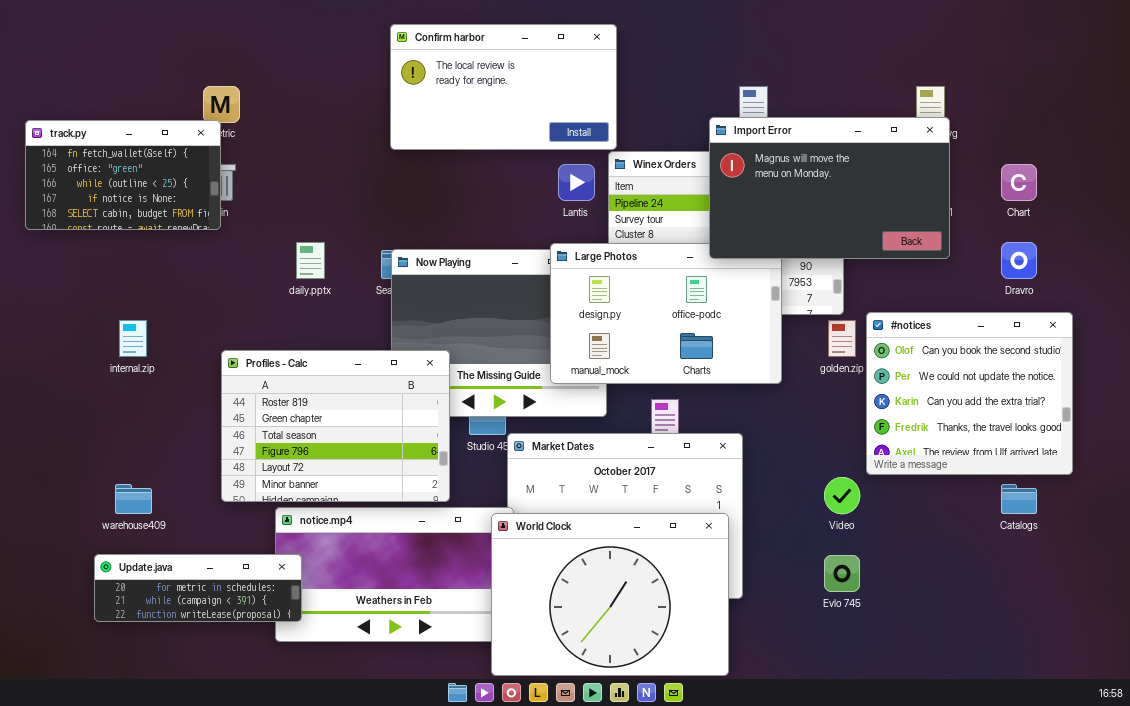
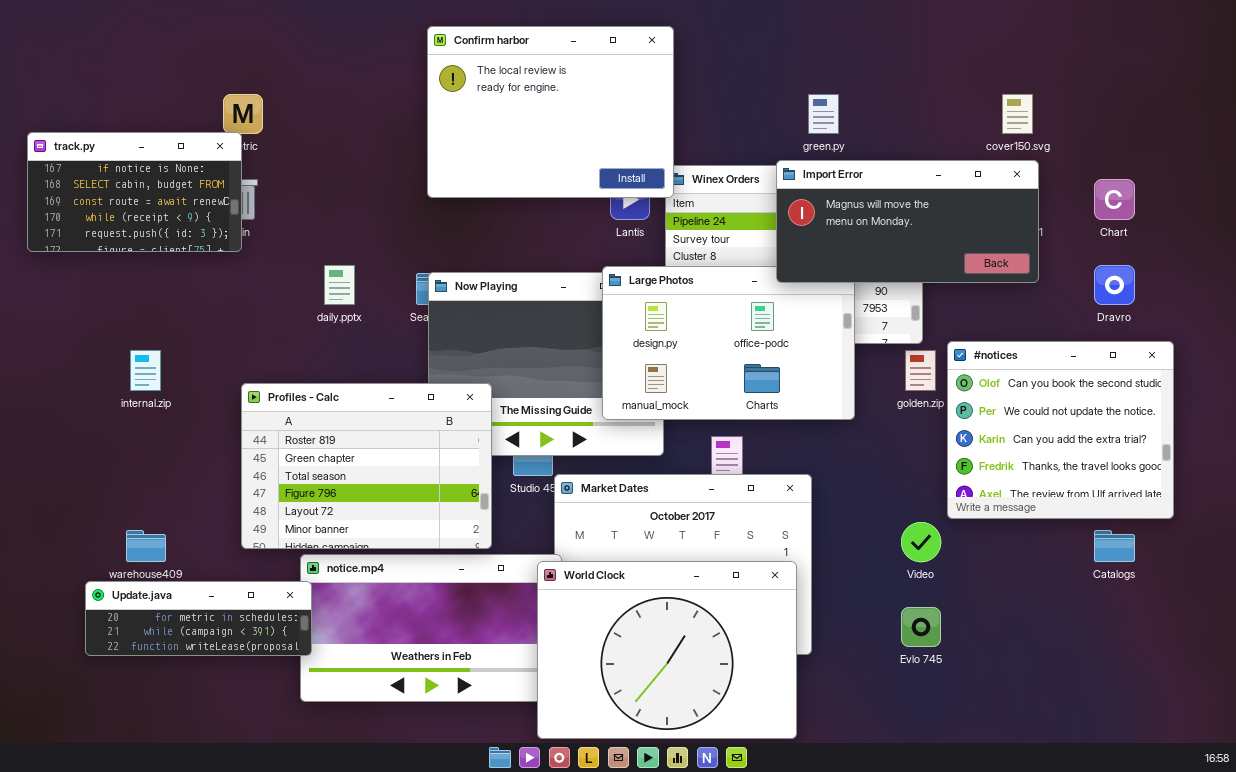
Confirm harbor: [390,24,617,150] -> [427,26,674,198], resized
Import Error: [709,117,950,259] -> [776,160,1039,283], resized
track.py: [25,120,221,230] -> [27,132,242,252], scrolled down 3 rows
Update.java: [94,554,302,622] -> [85,581,312,656], moved

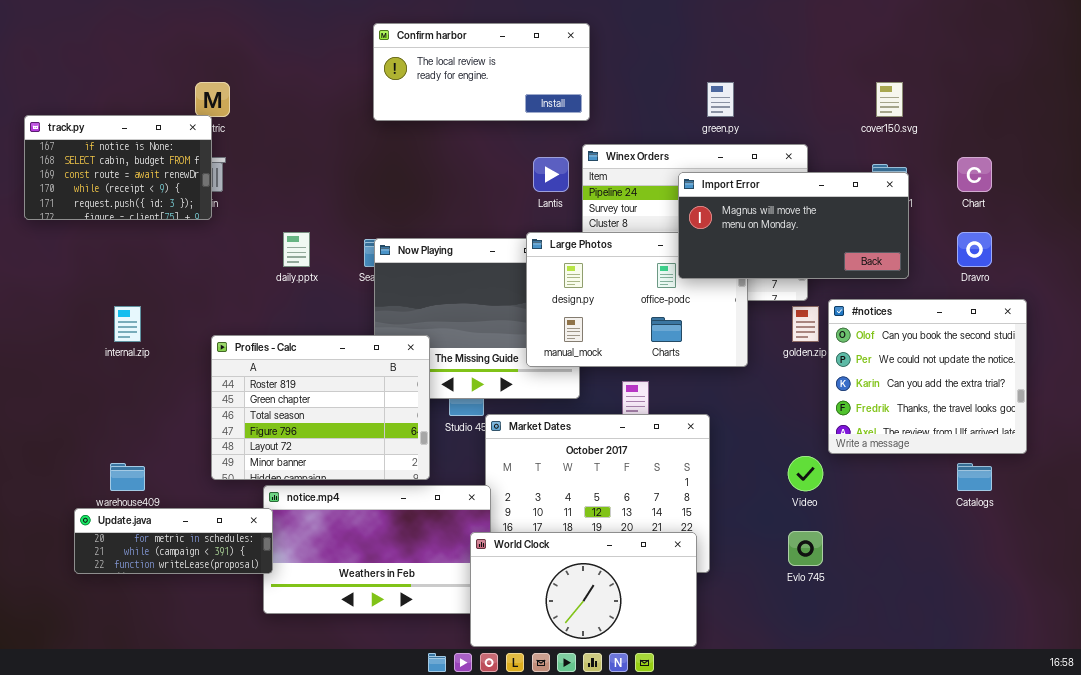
Confirm harbor: [427,26,674,198] -> [373,23,590,121], resized
Import Error: [776,160,1039,283] -> [678,172,909,279], moved
World Clock: [537,561,797,739] -> [470,532,697,647], resized

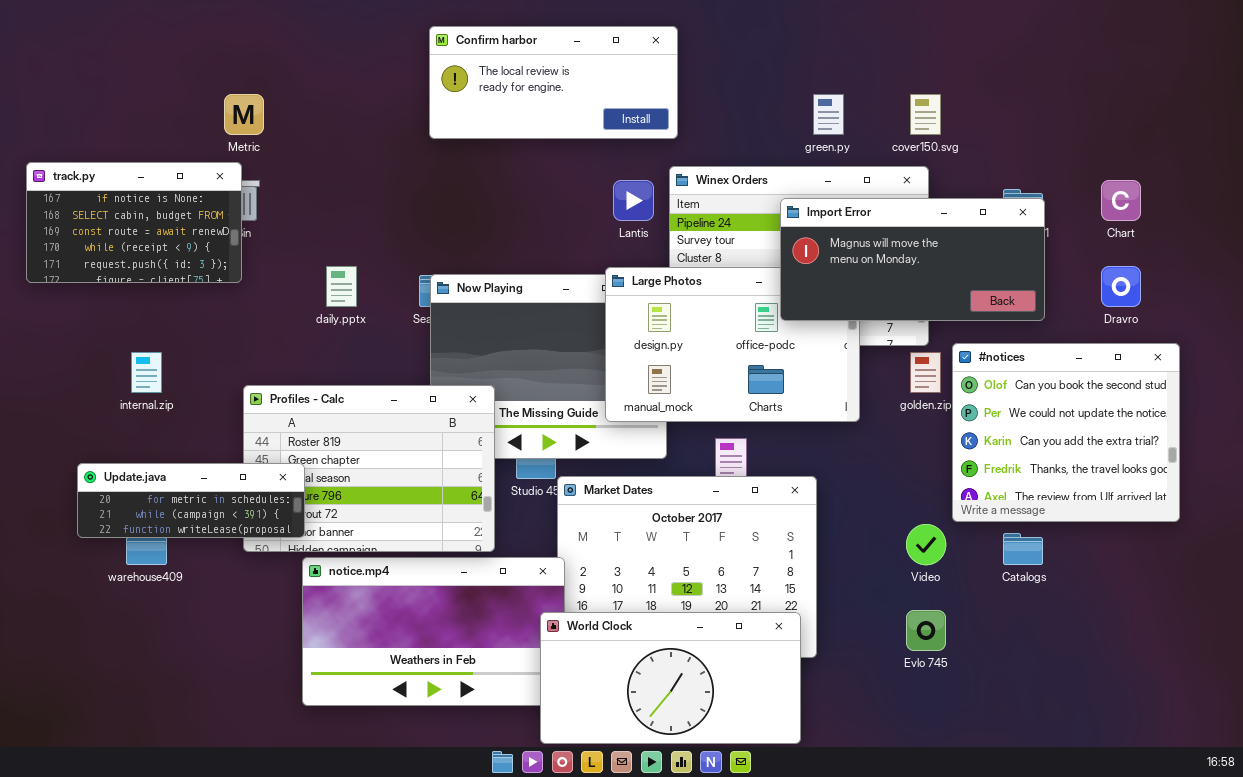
cover150.svg: [876,82,903,117] -> [910,94,941,135], moved
track.py: [24,115,212,220] -> [26,162,242,283], moved
Catalogs: [957,463,992,491] -> [1003,533,1043,565], moved
Update.java: [74,508,273,574] -> [77,463,305,538], moved

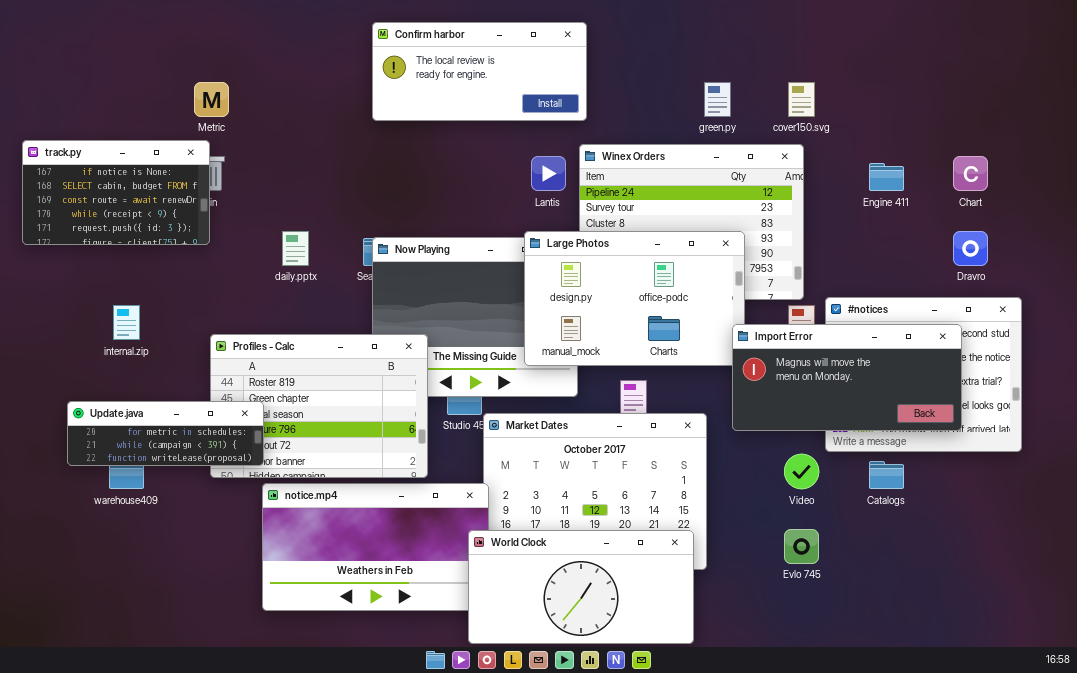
Import Error: [780,198,1045,321] -> [732,324,962,431], moved

